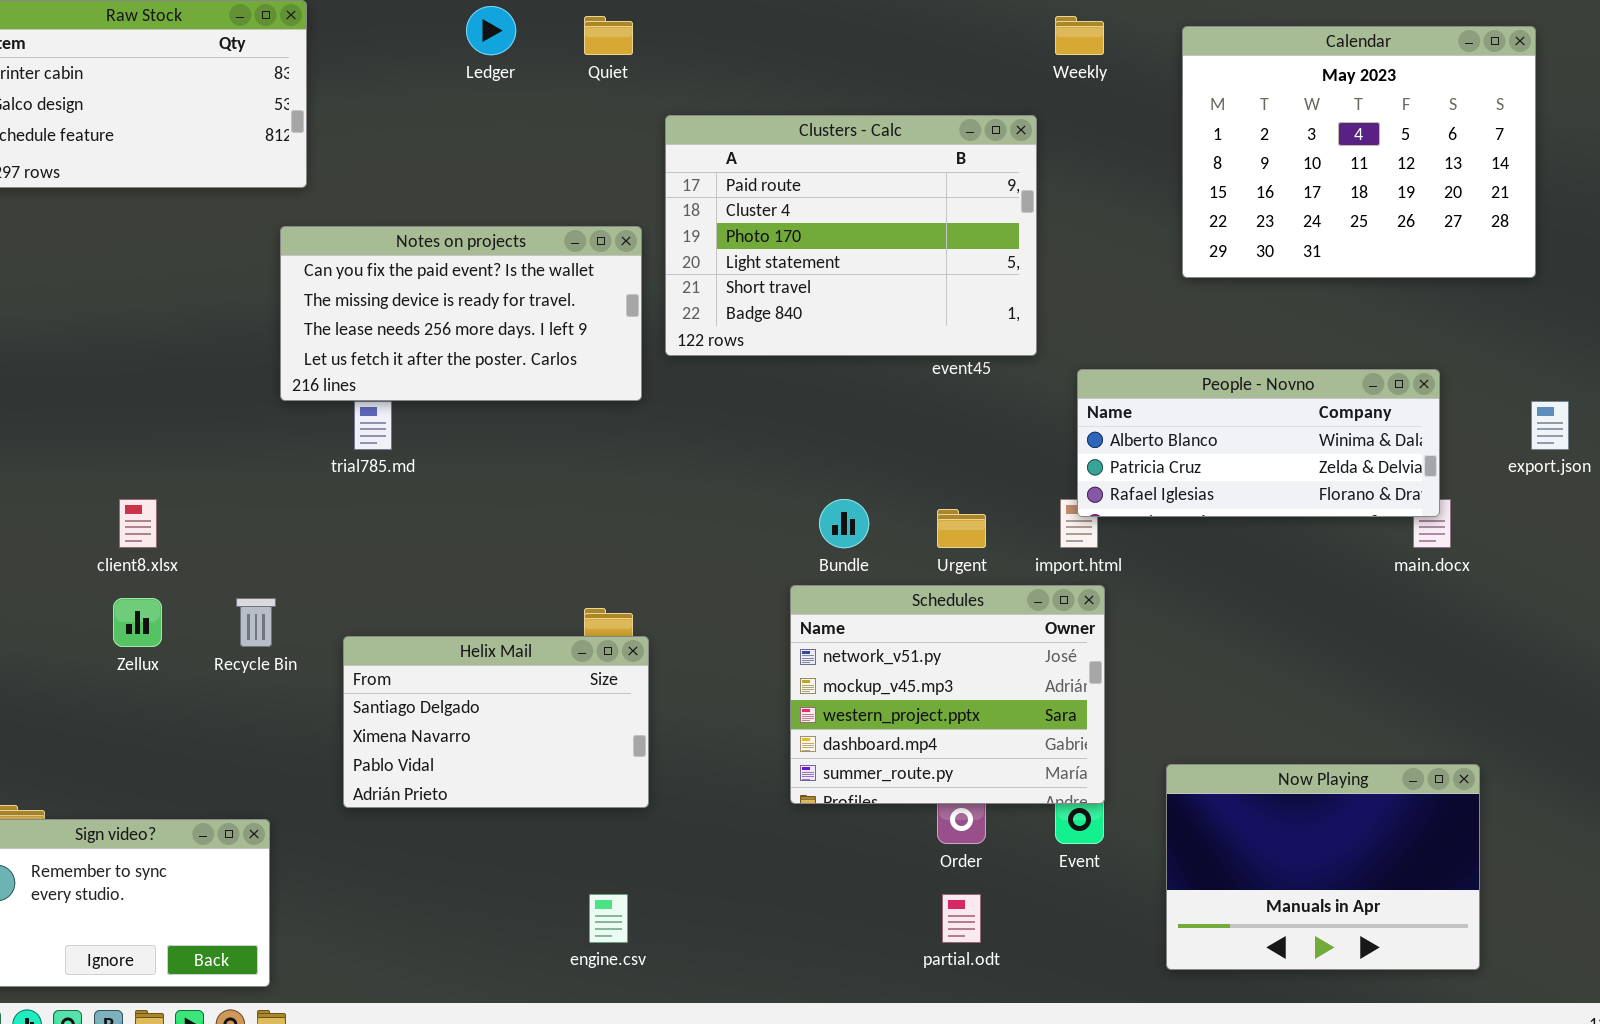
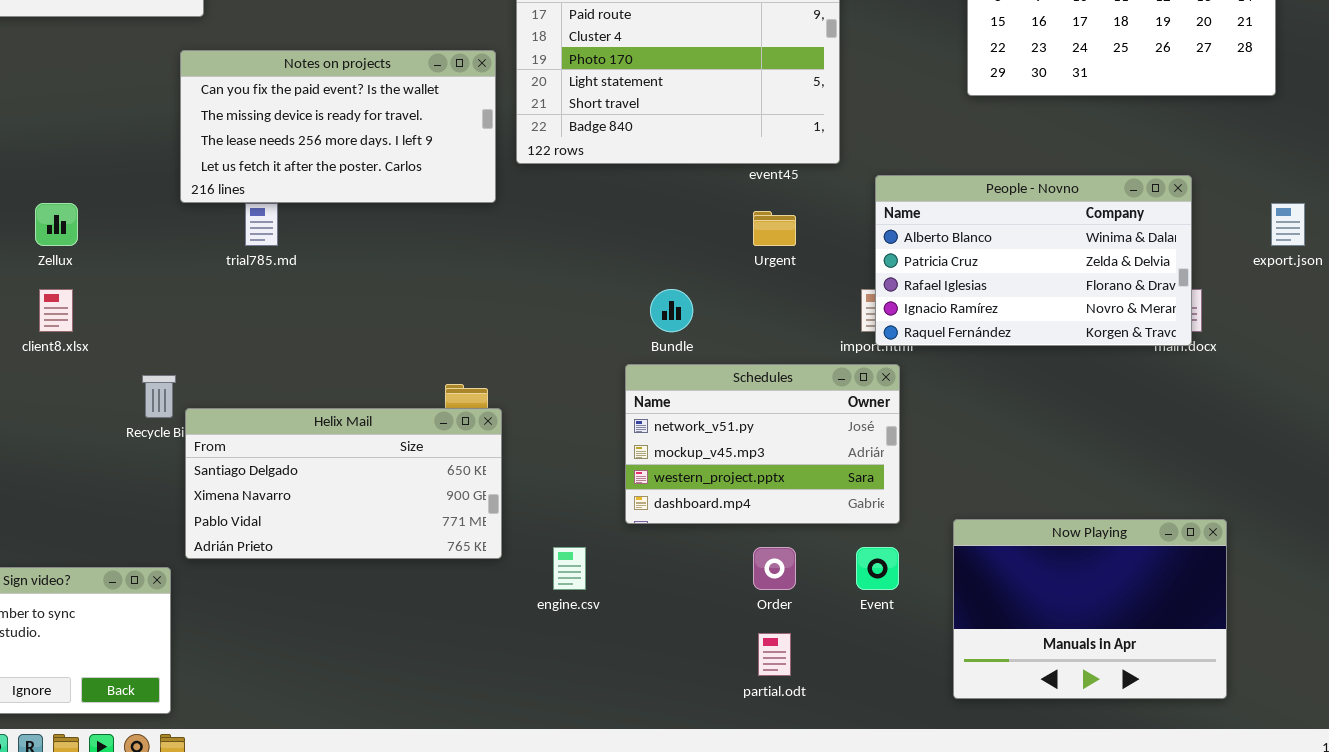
People - Novno: [1077,369,1440,517] -> [875,175,1192,346], resized
Urgent: [937,509,986,548] -> [753,211,796,246], moved
Schedules: [790,585,1105,804] -> [625,364,900,524], resized
Zellux: [113,598,162,647] -> [35,203,78,246], moved
Helix Mail: [343,636,649,808] -> [185,408,502,559], resized
engine.csv: [589,894,628,943] -> [553,547,586,590], moved

